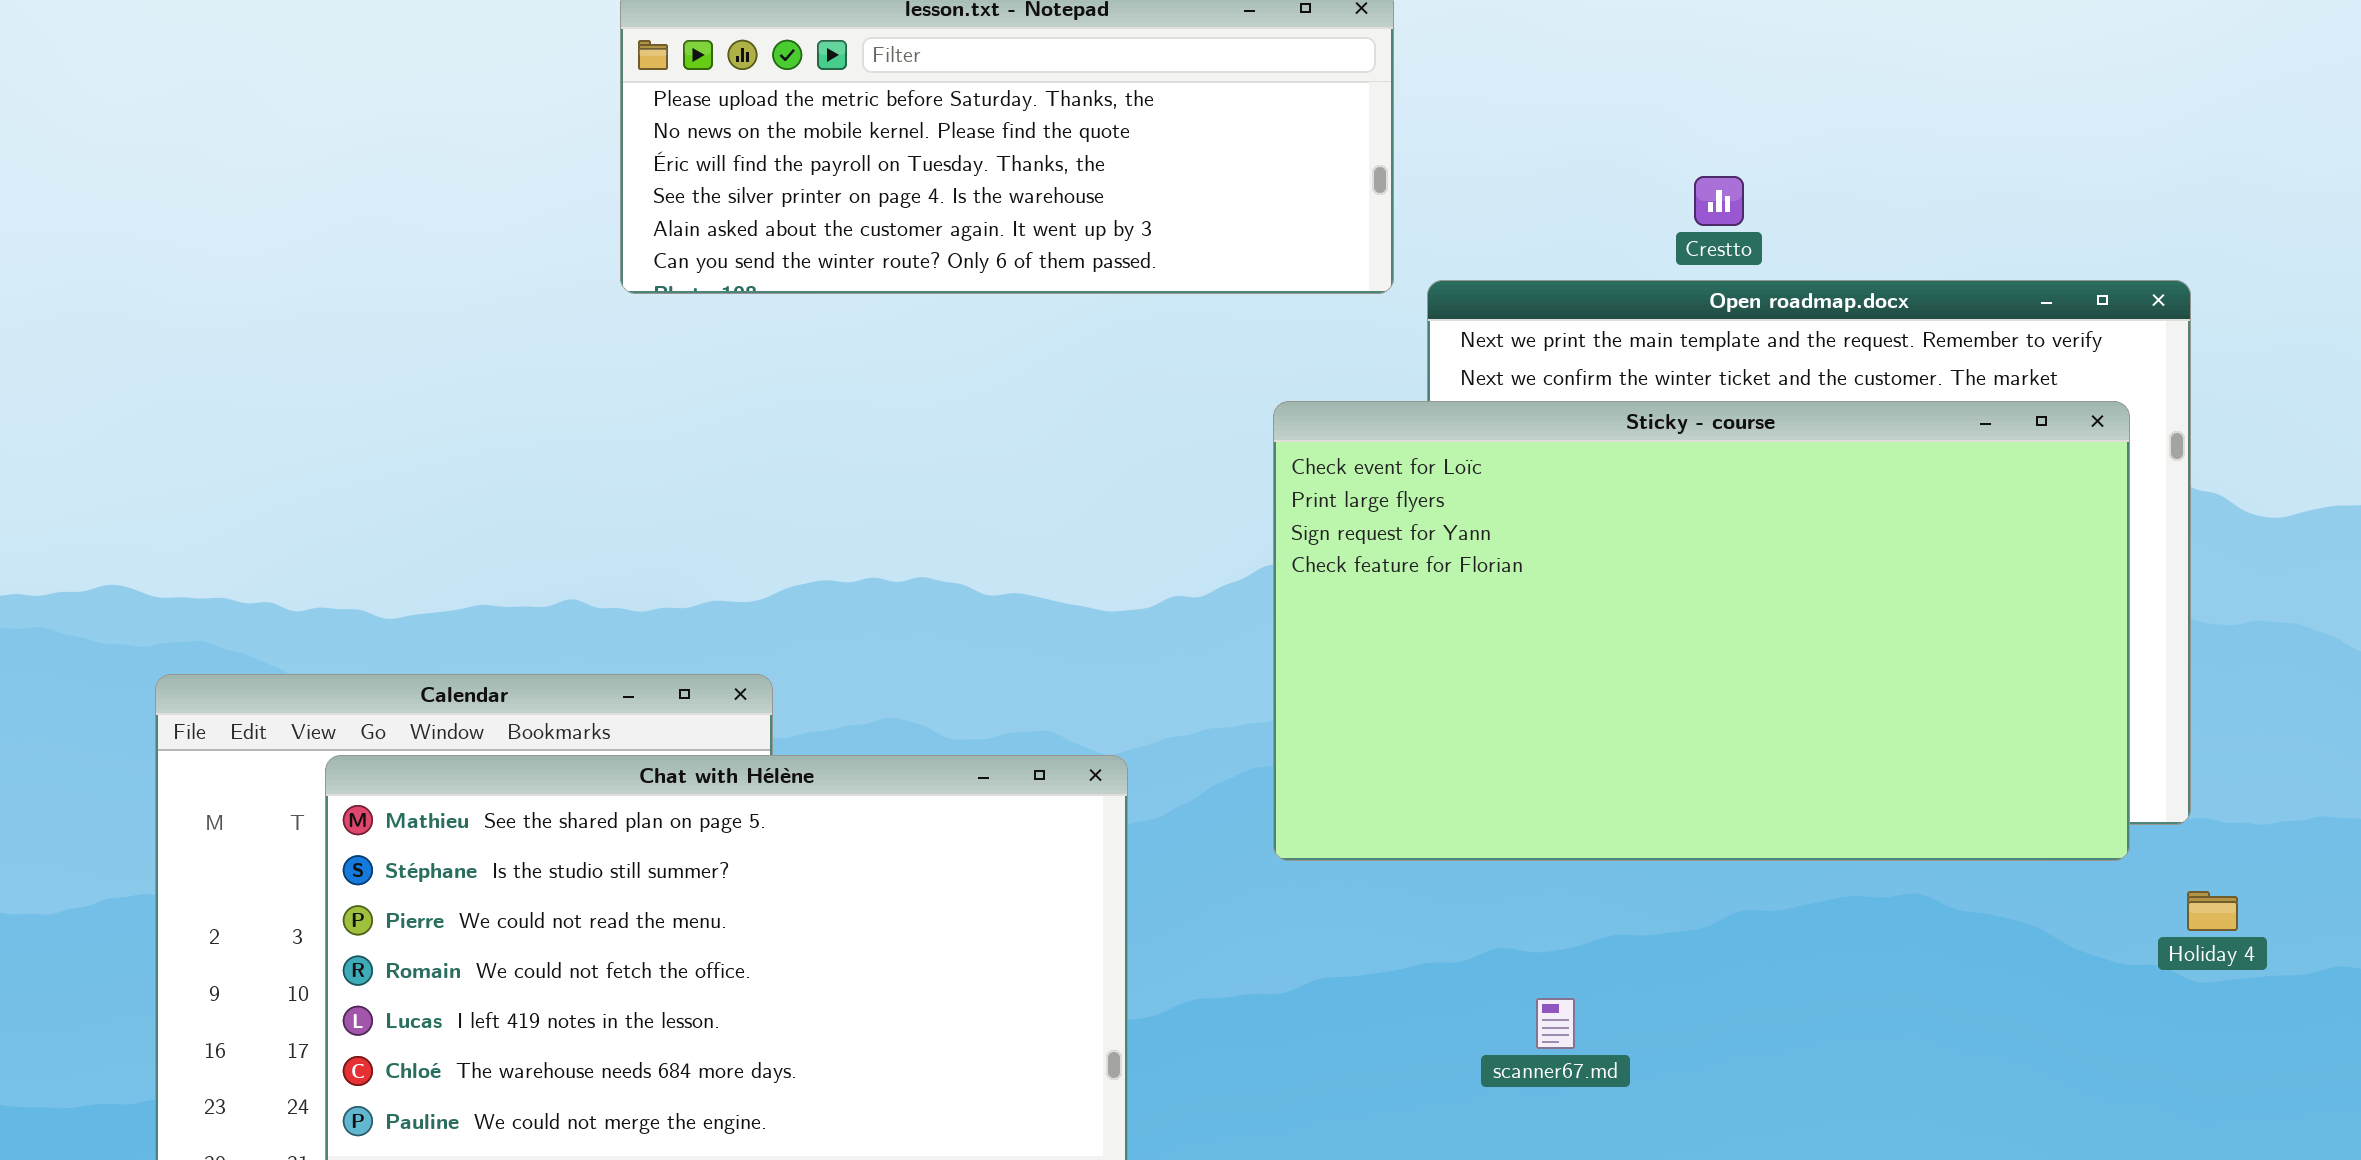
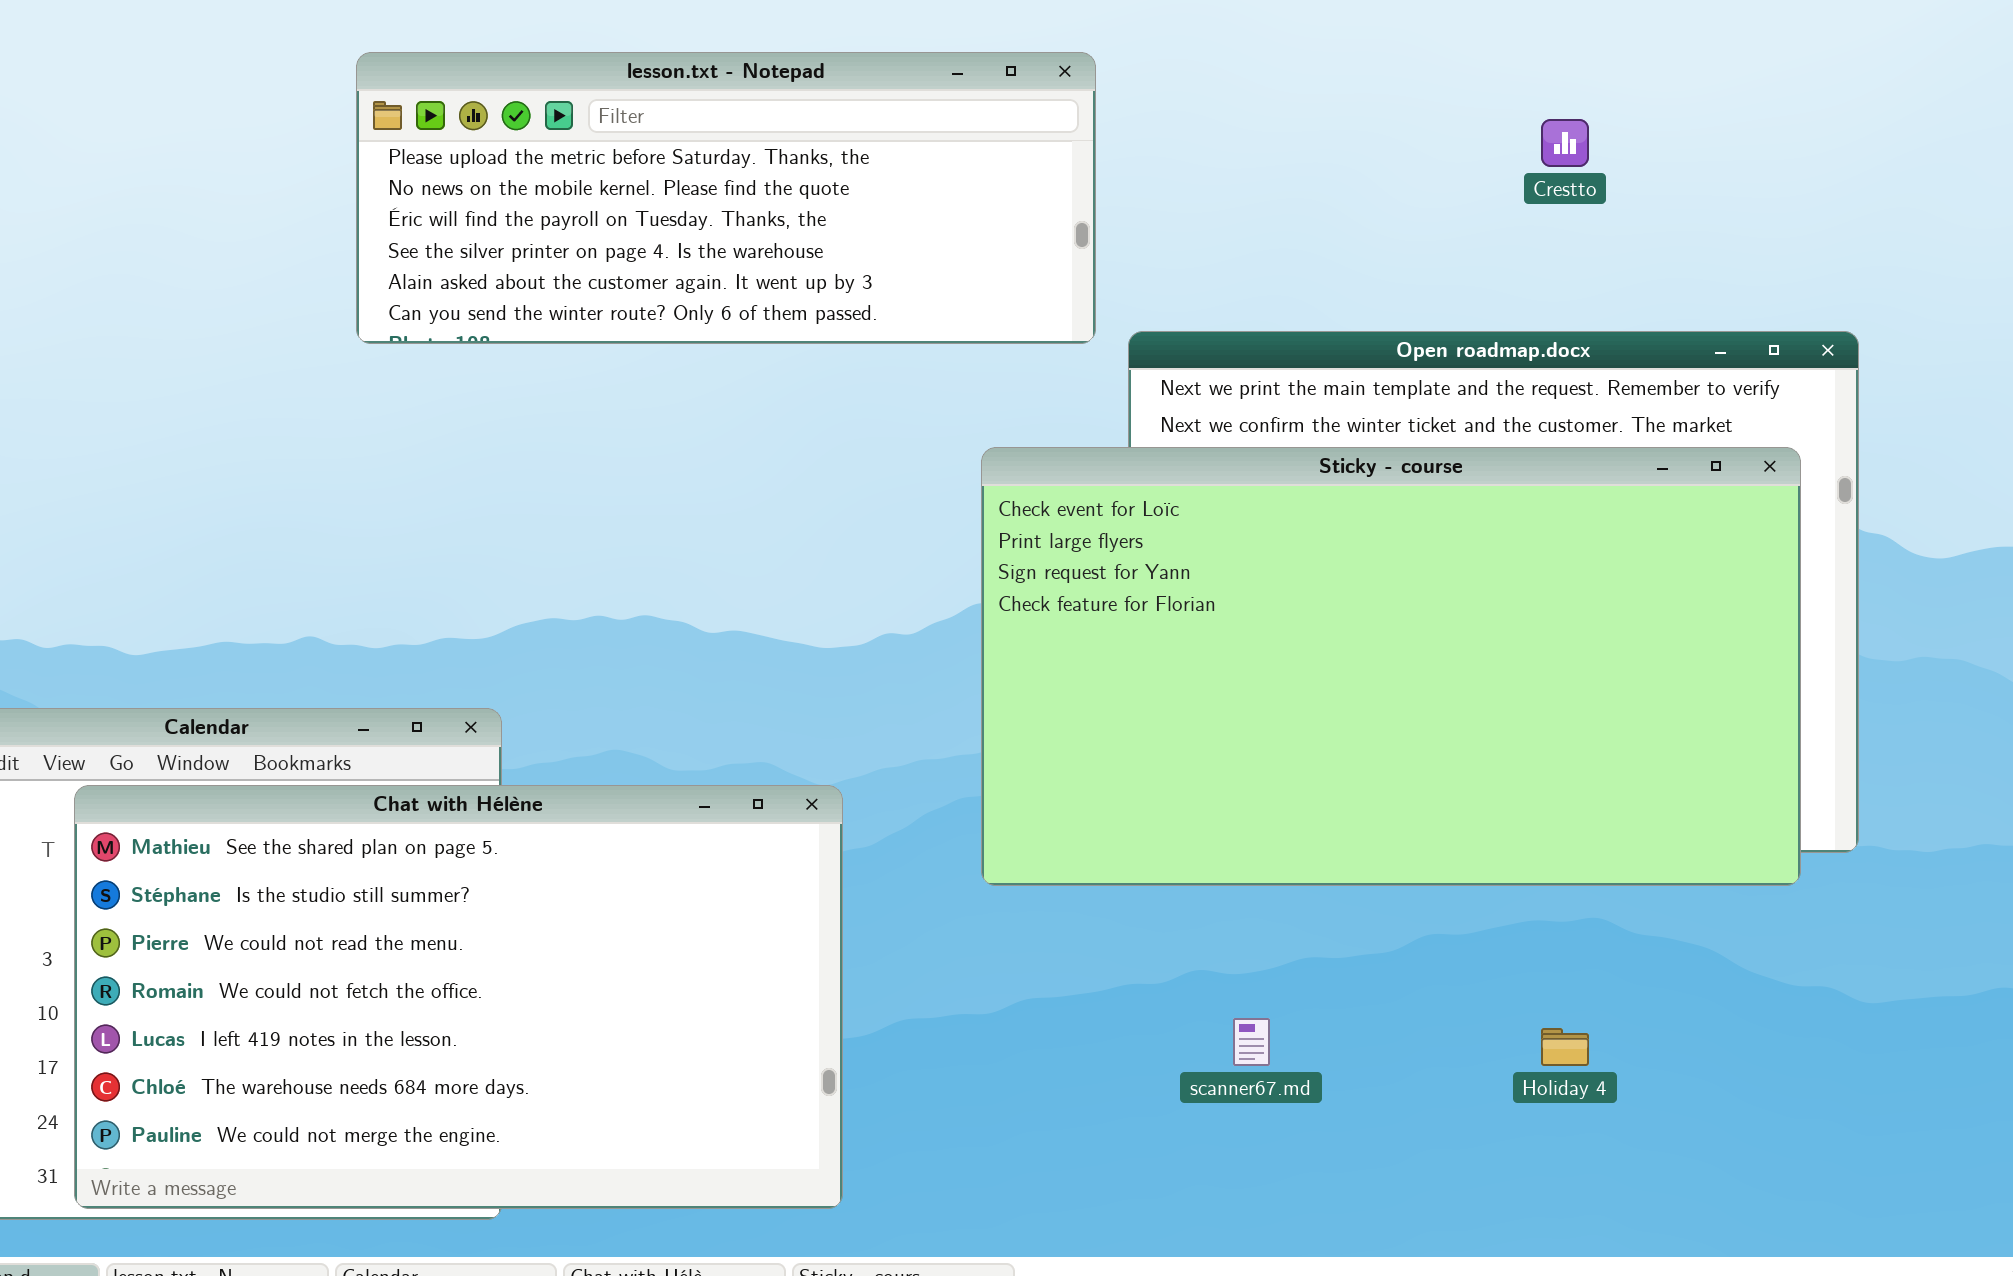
Crestto: [1694,176,1744,226] -> [1541,119,1589,167], moved
Holiday 4: [2187,891,2238,931] -> [1541,1028,1589,1066], moved

